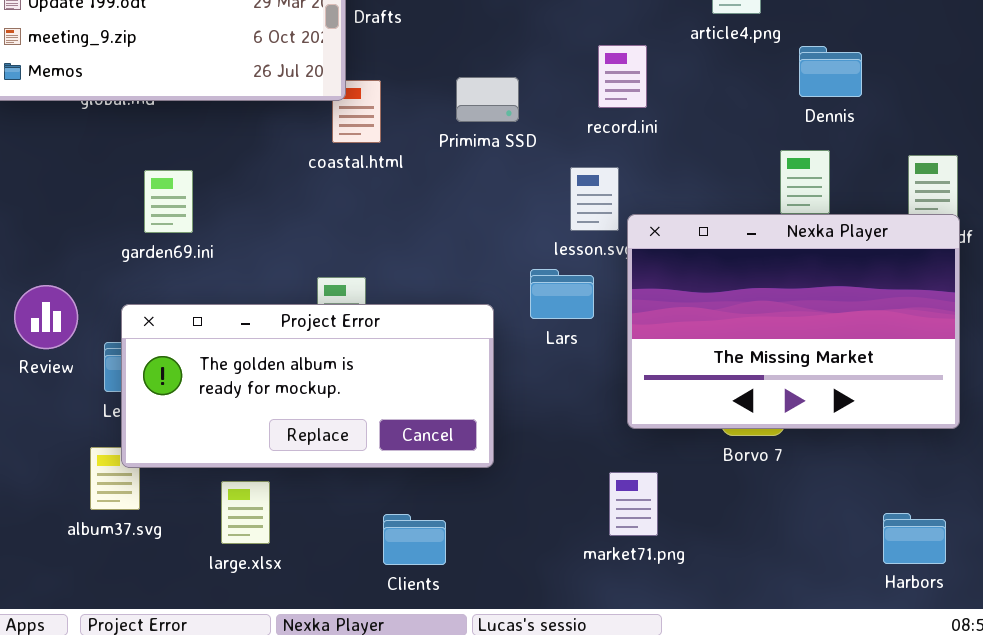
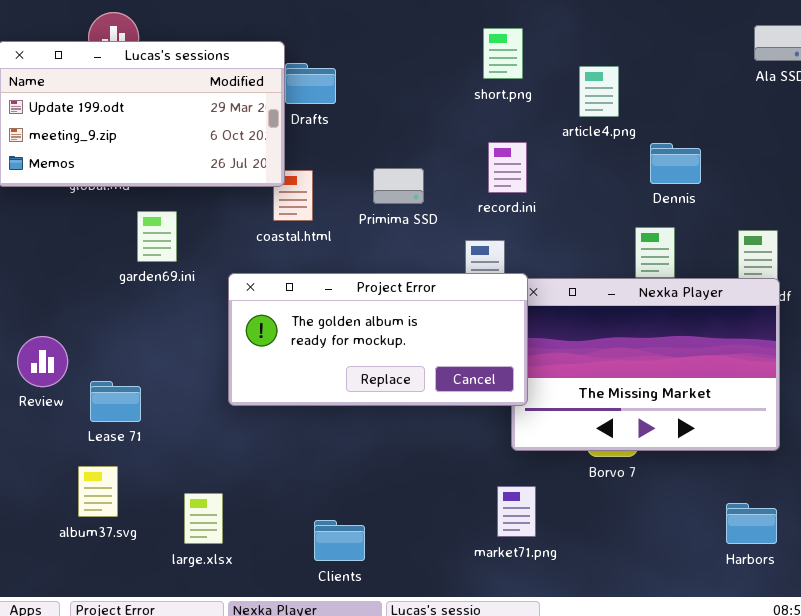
garden69.ini: [144,170,193,233] -> [137,211,177,262], moved
Project Error: [121,304,494,468] -> [228,273,528,406], moved
Harbors: [883,513,946,564] -> [726,503,777,544], moved

